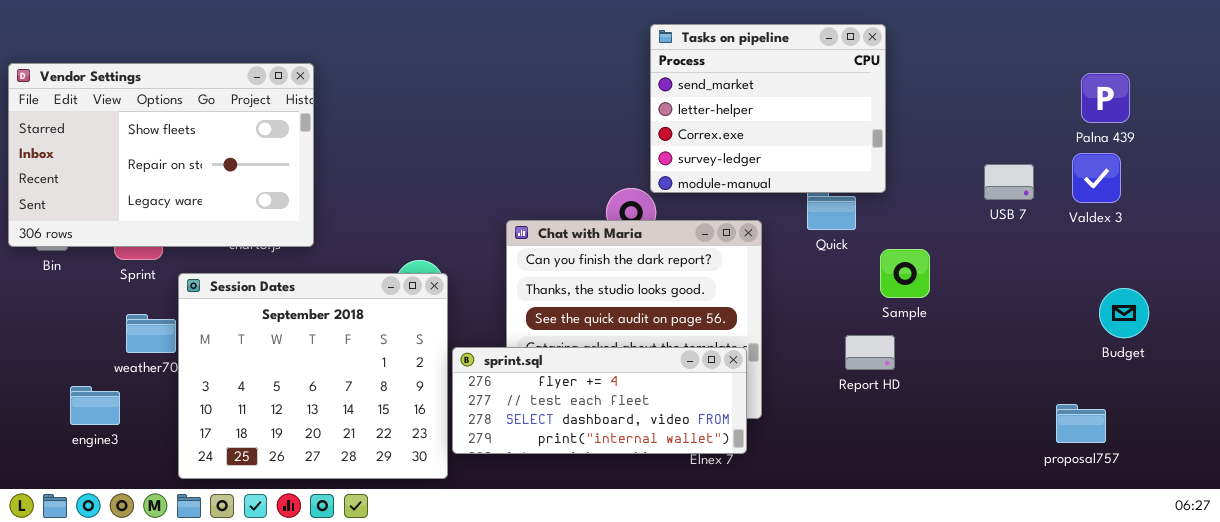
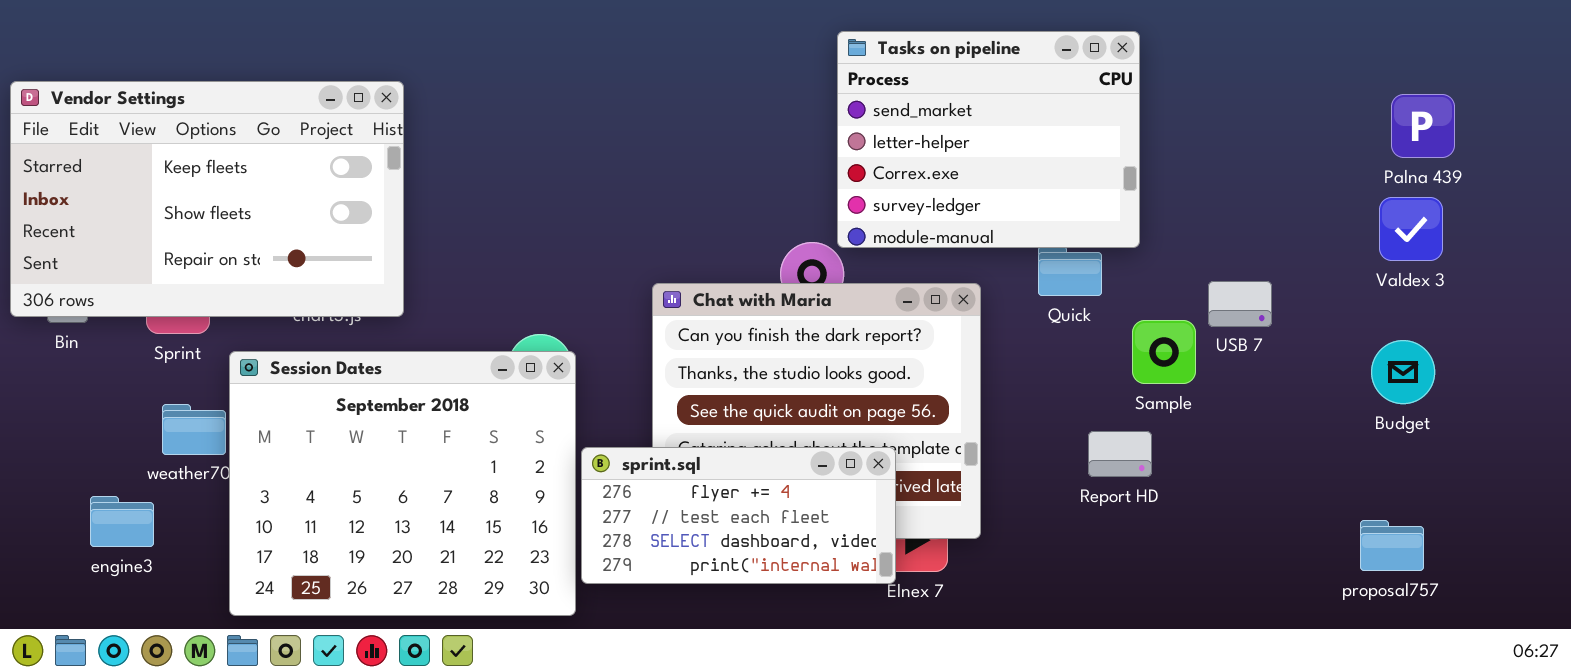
Vendor Settings: [8,63,314,247] -> [10,81,404,317], scrolled up 1 row
USB 7: [984,164,1034,200] -> [1208,281,1272,327], moved
Budget: [1099,288,1149,338] -> [1371,340,1435,404], moved
sprint.sql: [452,347,747,454] -> [581,447,896,584], resized

